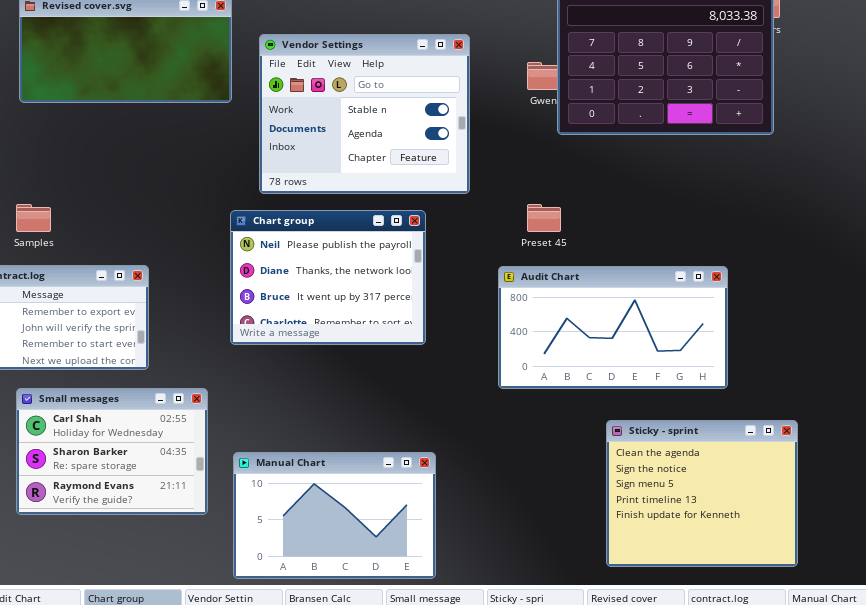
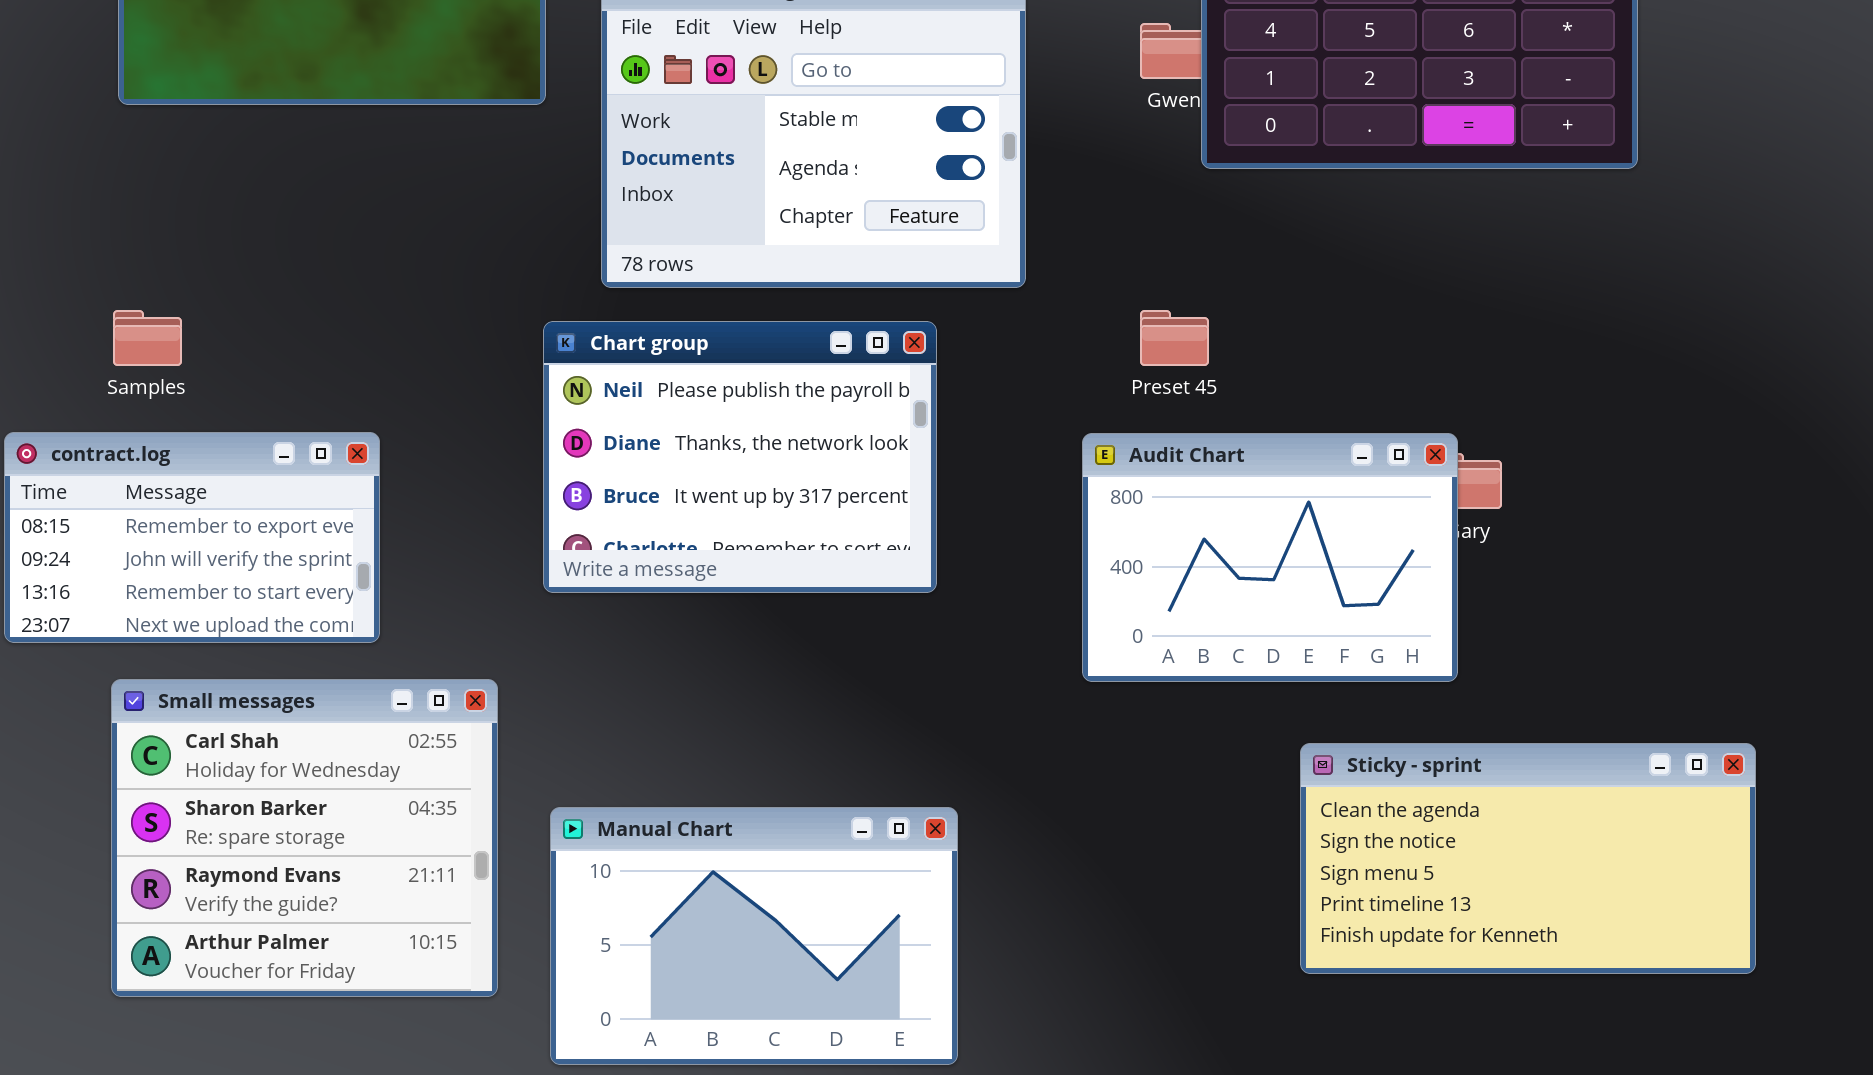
Audit Chart: [498,266,728,389] -> [1082,433,1458,682], resized
Small messages: [16,388,208,515] -> [111,679,498,997], resized
Sticky - sprint: [606,420,798,567] -> [1300,743,1756,974], resized

